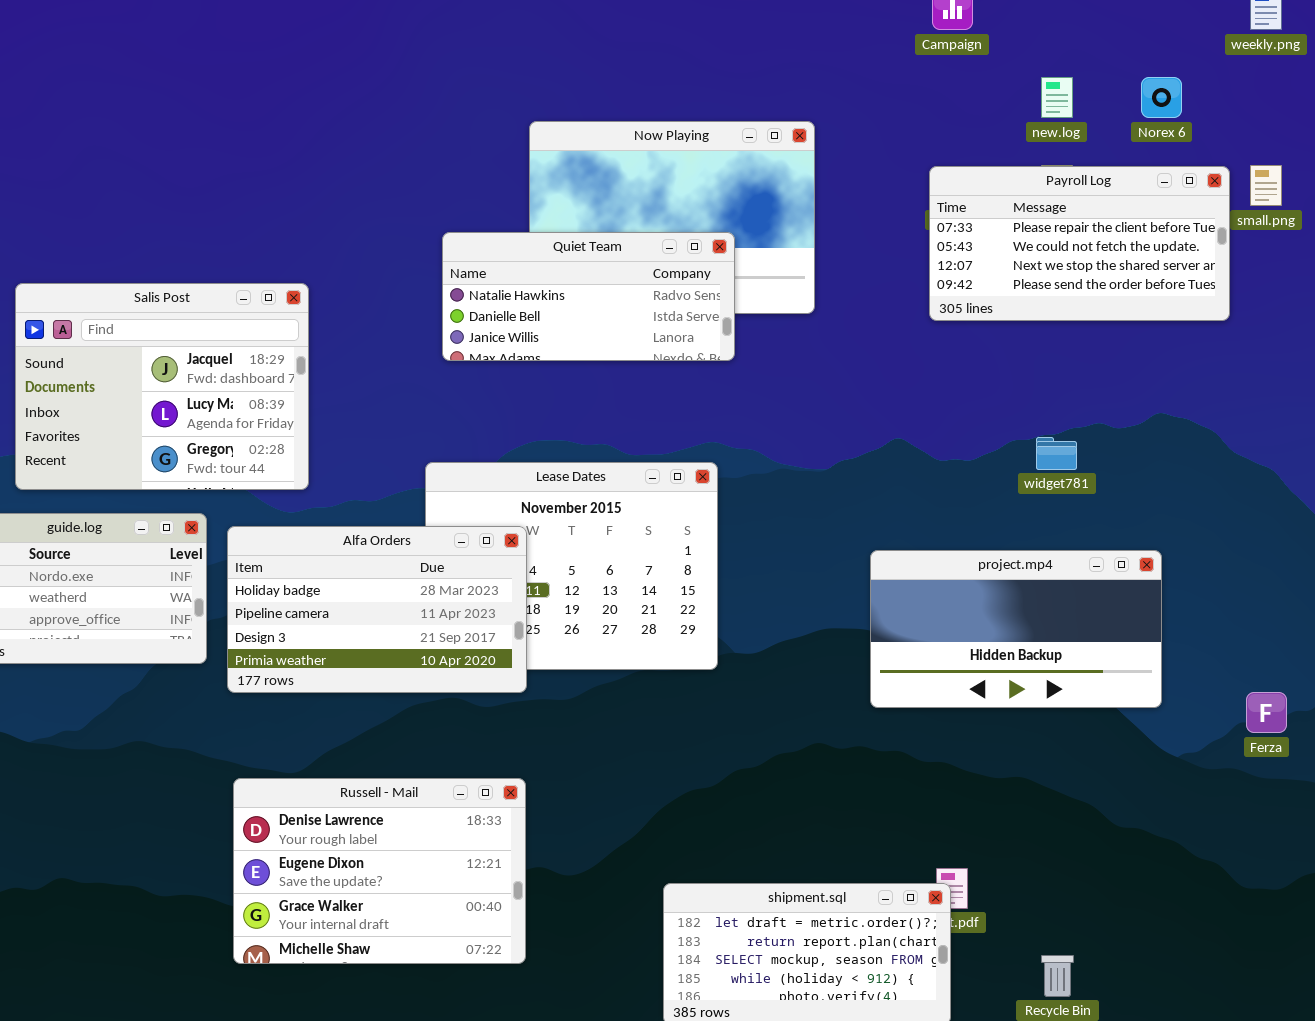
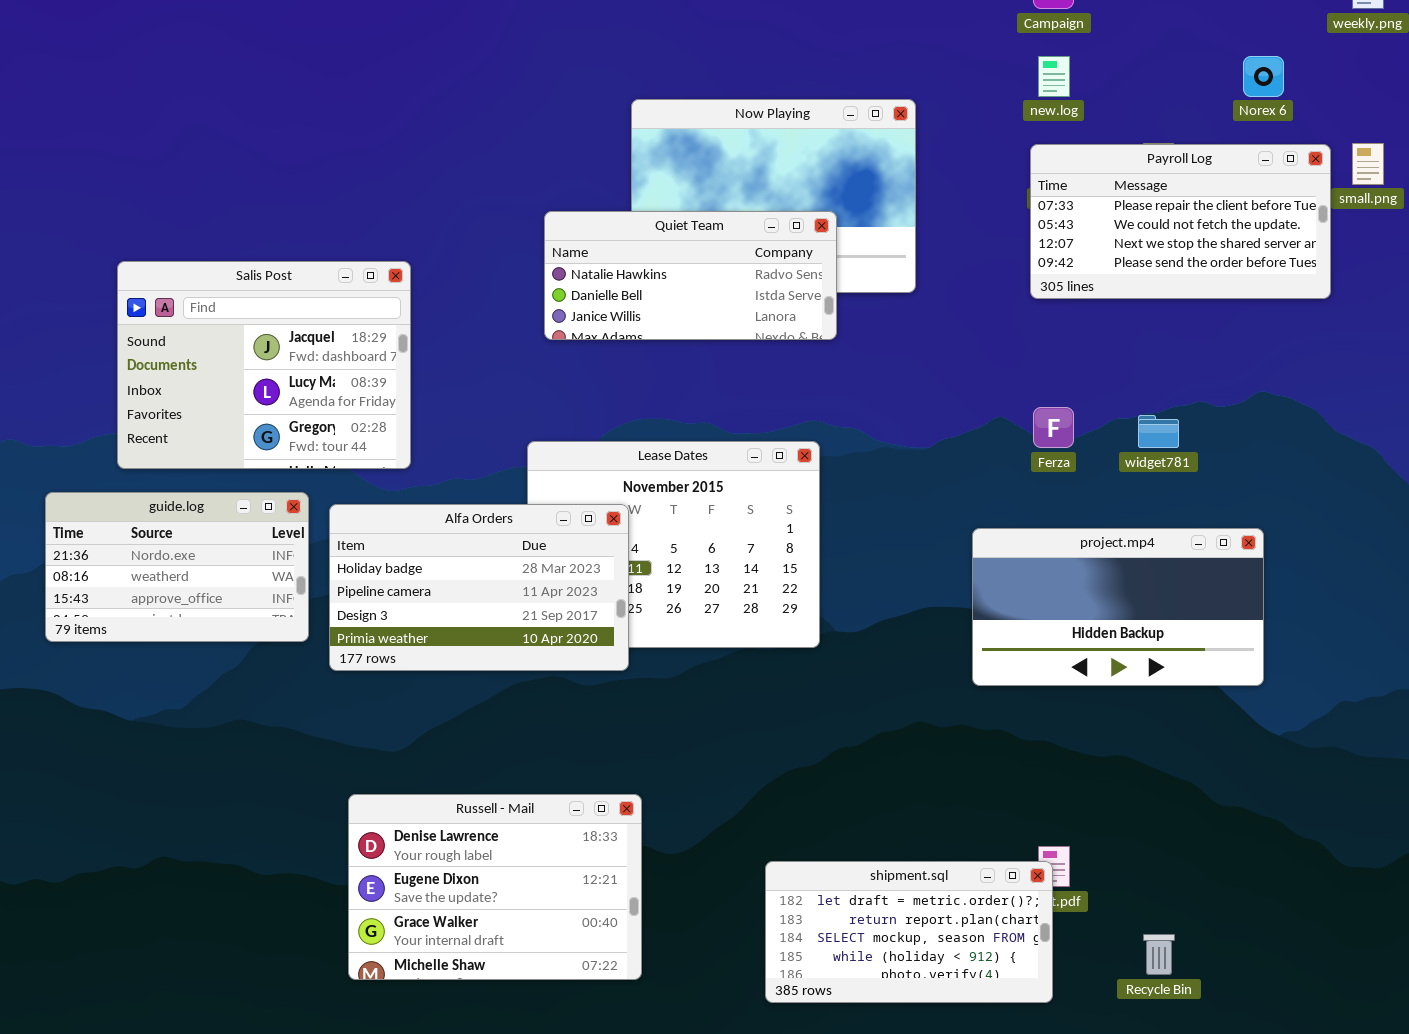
new.log: [1041,77,1073,118] -> [1038,56,1070,97], moved
Ferza: [1246,692,1287,733] -> [1033,407,1074,448], moved
Russell - Mail: [233,778,526,964] -> [348,794,642,980], moved

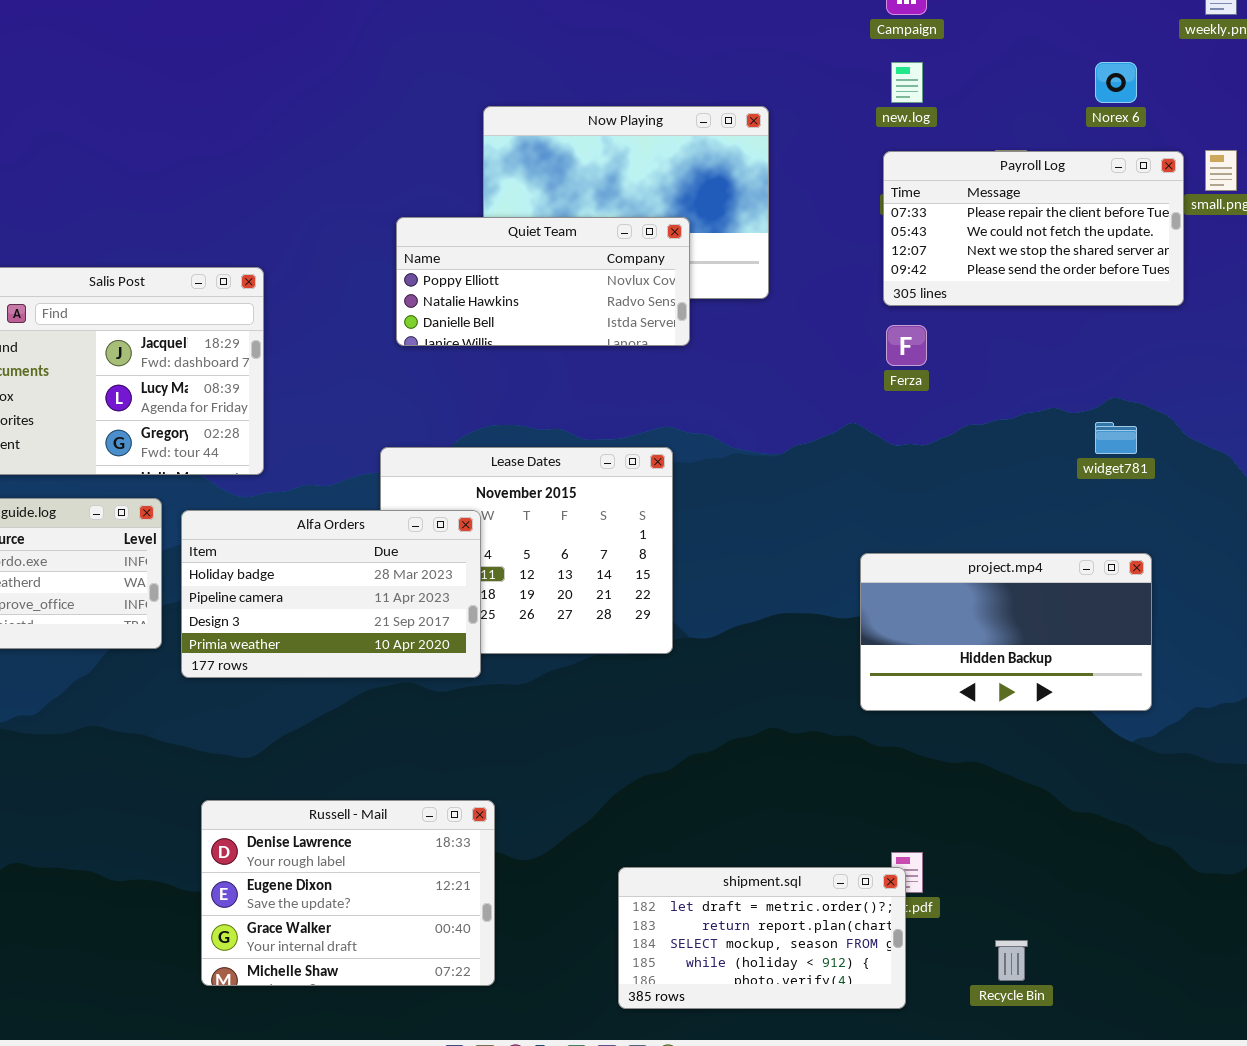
Quiet Team: [544,211,837,340] -> [396,217,690,346], scrolled up 1 row
Ferza: [1033,407,1074,448] -> [886,325,927,366], moved
widget781: [1138,415,1179,448] -> [1095,422,1137,454], moved
project.mp4: [972,528,1264,686] -> [860,553,1152,711], moved

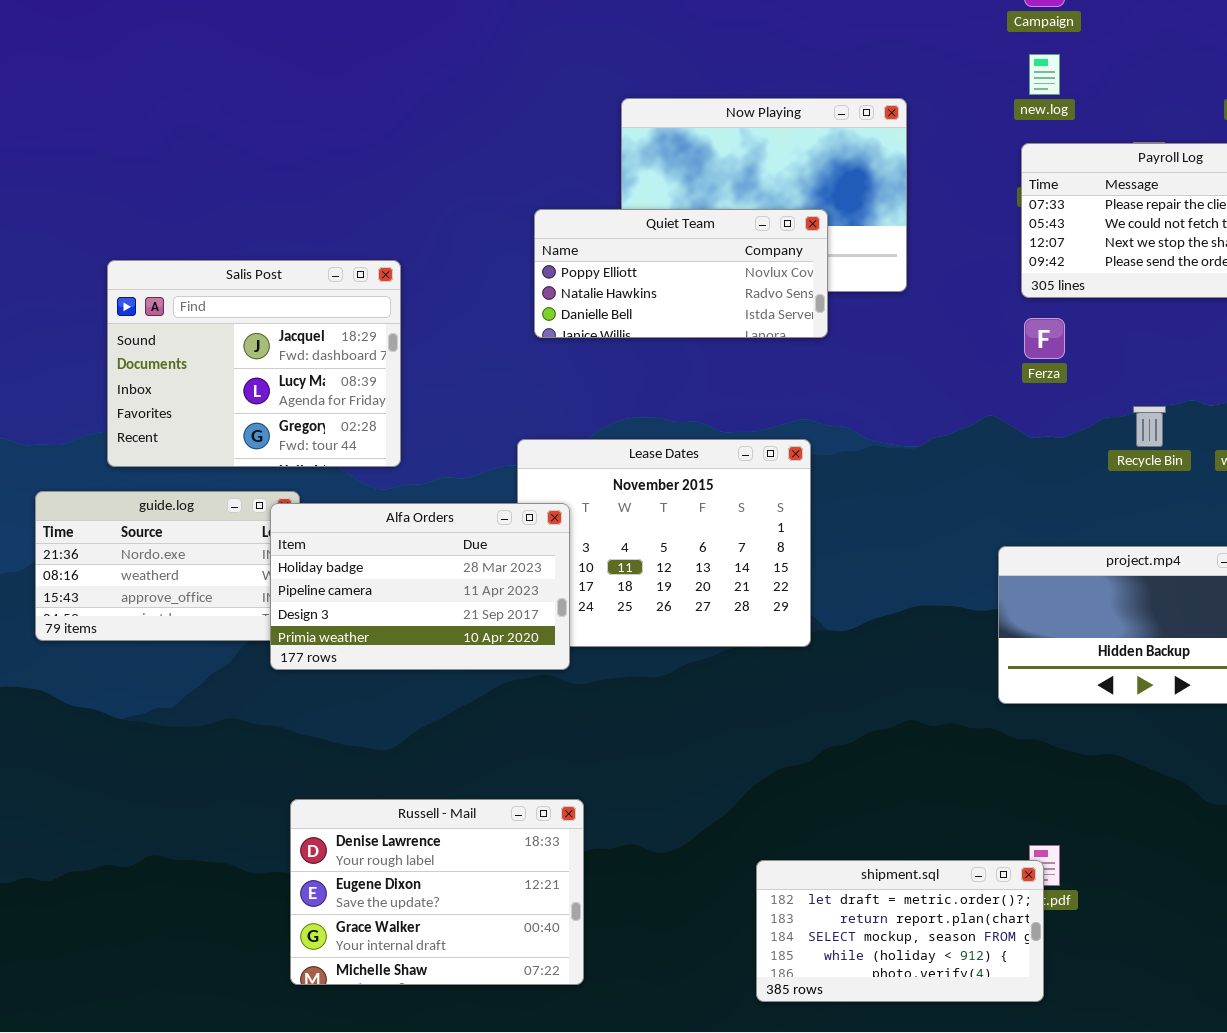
Alfa Orders: [181,510,481,678] -> [270,503,570,670], moved
Russell - Mail: [201,800,495,986] -> [290,799,584,985], moved
Recycle Bin: [995,940,1028,981] -> [1133,406,1166,447], moved

